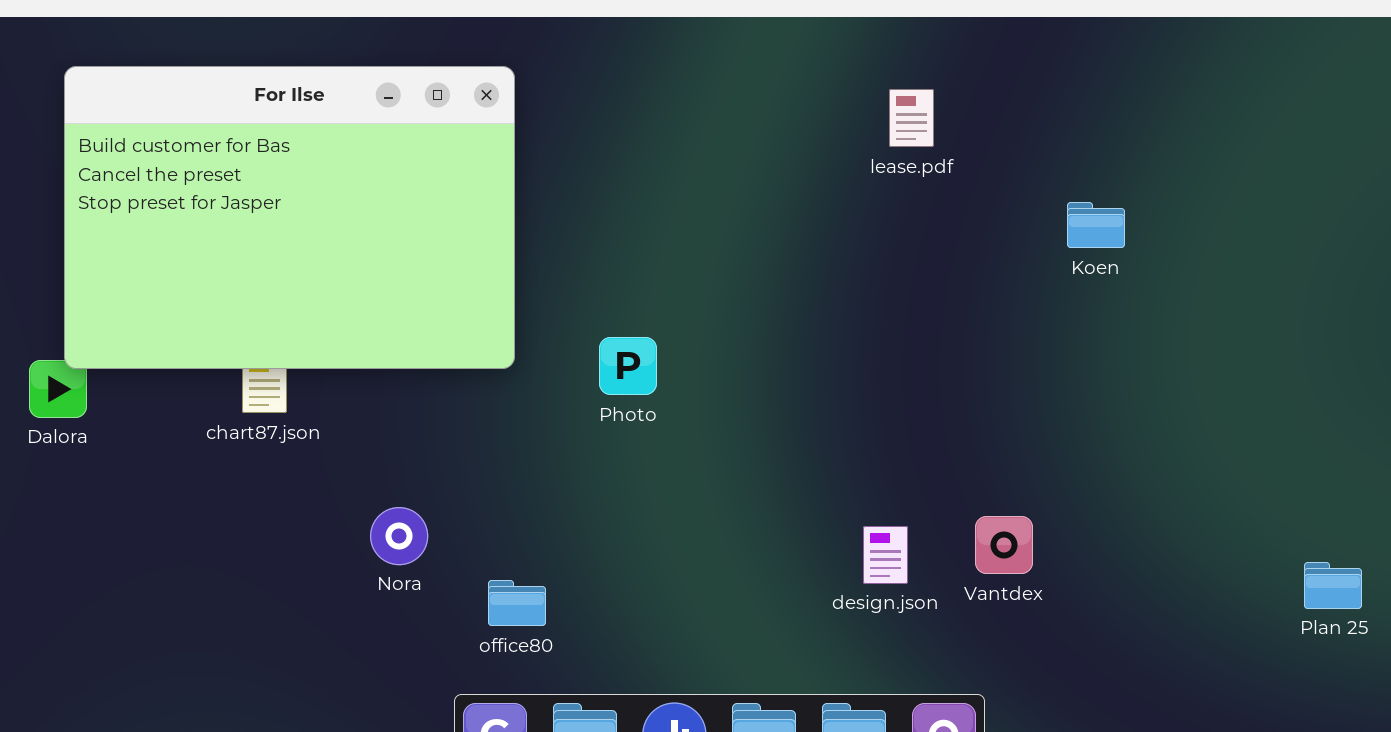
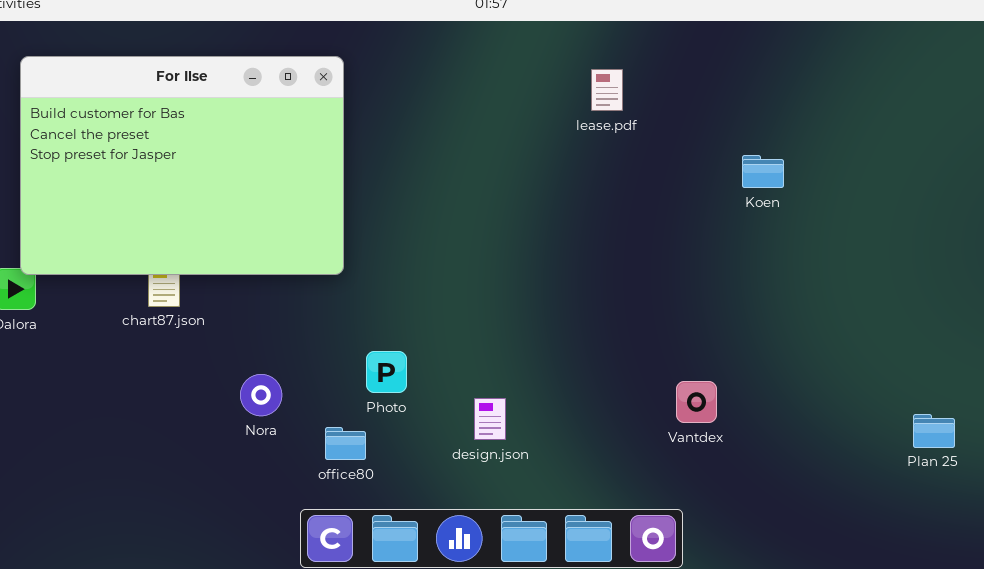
lease.pdf: [889,89,934,147] -> [591,69,623,111], moved
Photo: [599,337,657,395] -> [366,351,407,393], moved
design.json: [863,526,908,584] -> [474,398,506,440], moved

